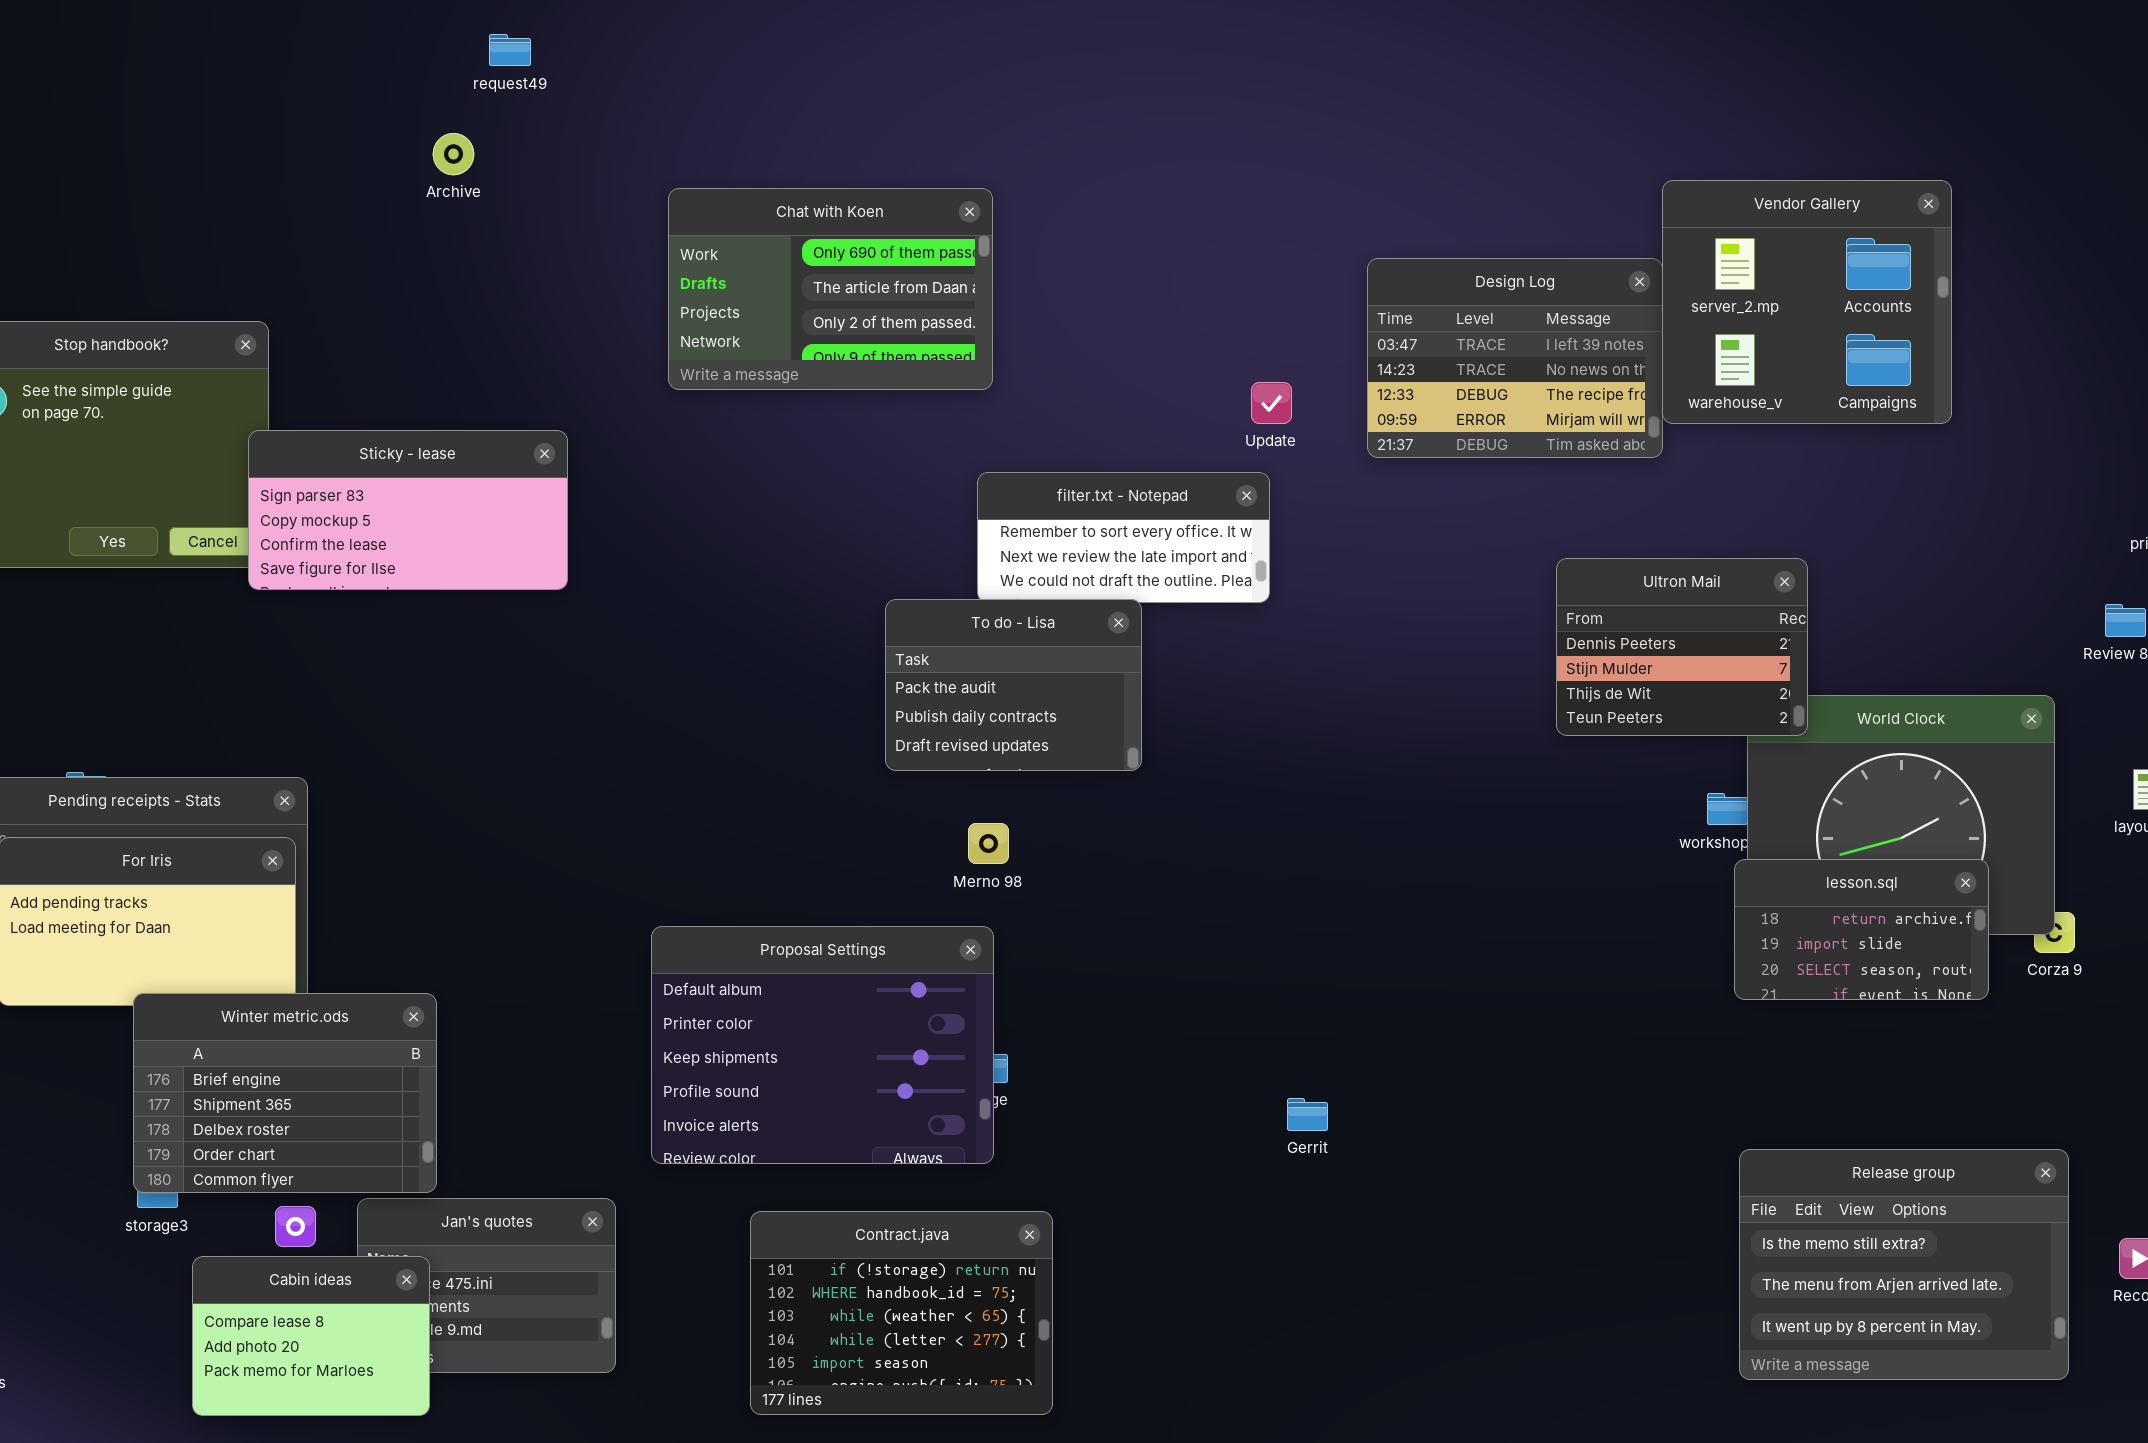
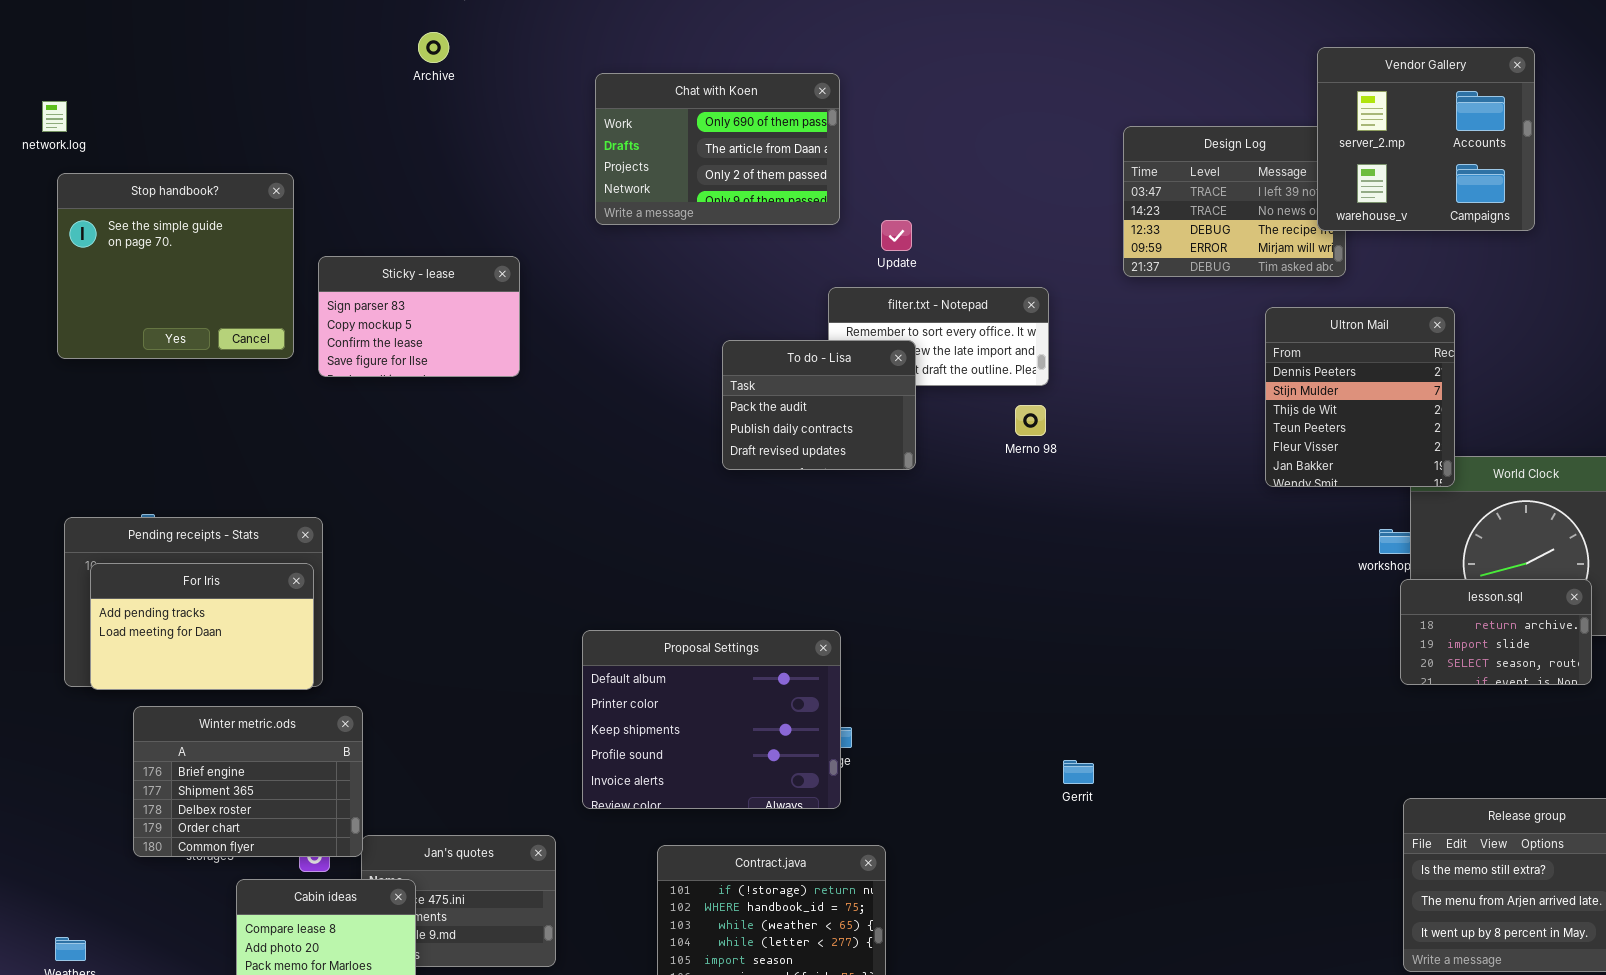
Vendor Gallery: [1662,180,1952,424] -> [1317,47,1535,231], moved
Update: [1251,382,1292,424] -> [881,220,912,251], moved
Sticky - lease: [248,430,568,590] -> [318,256,520,377], resized
Ultron Mail: [1556,558,1808,736] -> [1265,307,1455,487], resized
To do - Lisa: [885,599,1142,771] -> [722,340,916,470], moved
Merno 98: [968,823,1009,864] -> [1015,405,1046,436], moved
Winter metric.ods: [133,993,437,1193] -> [133,706,363,857], moved

